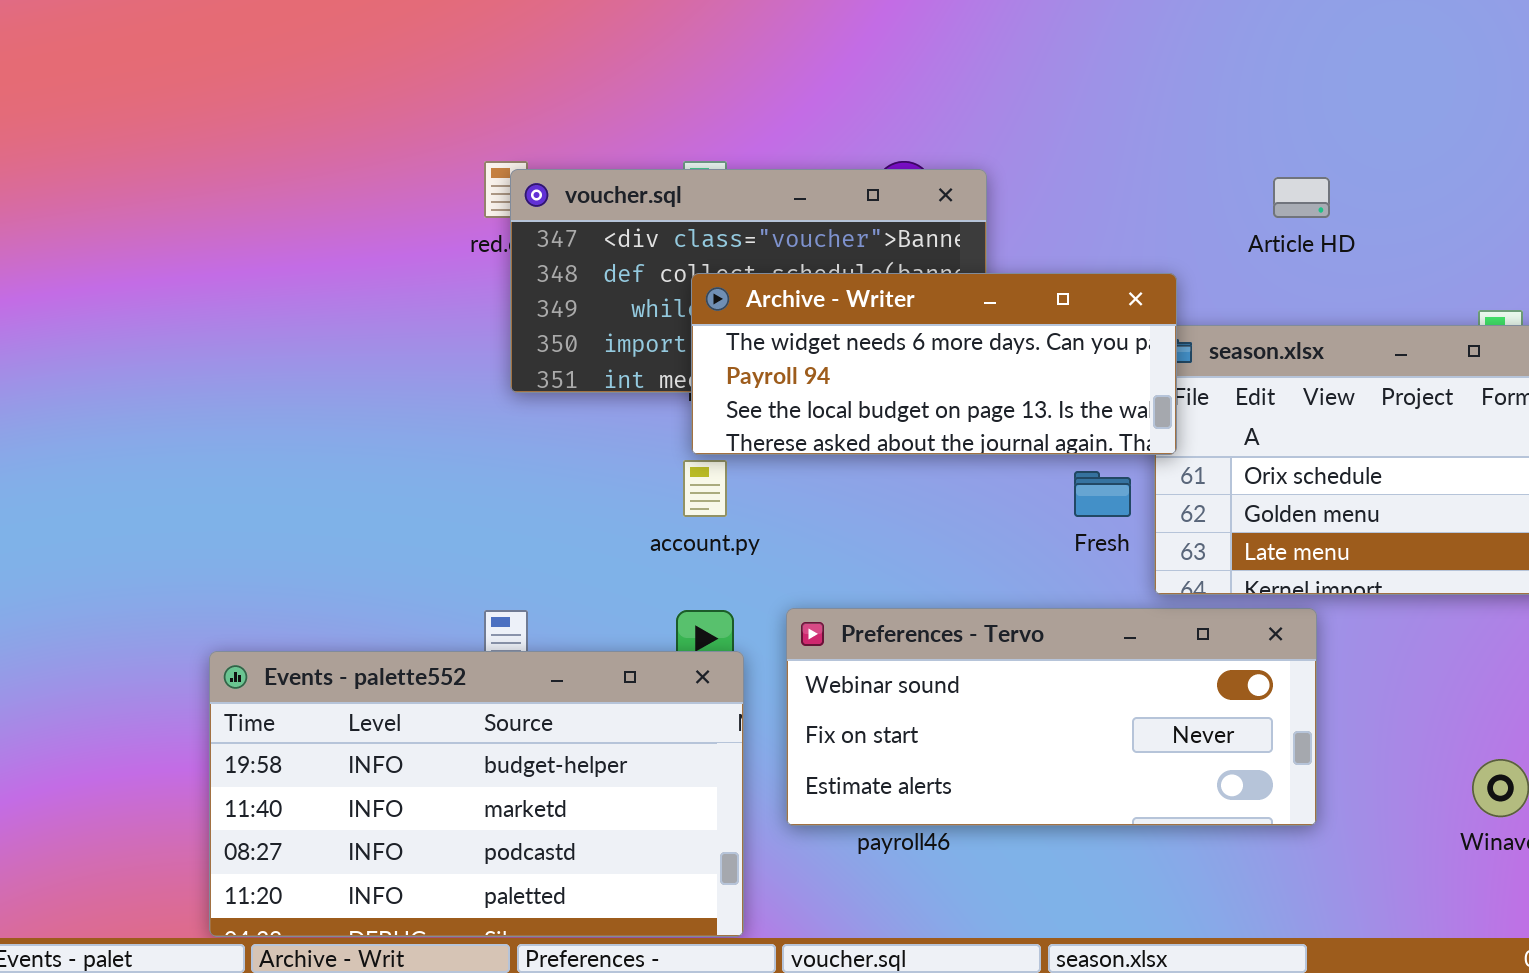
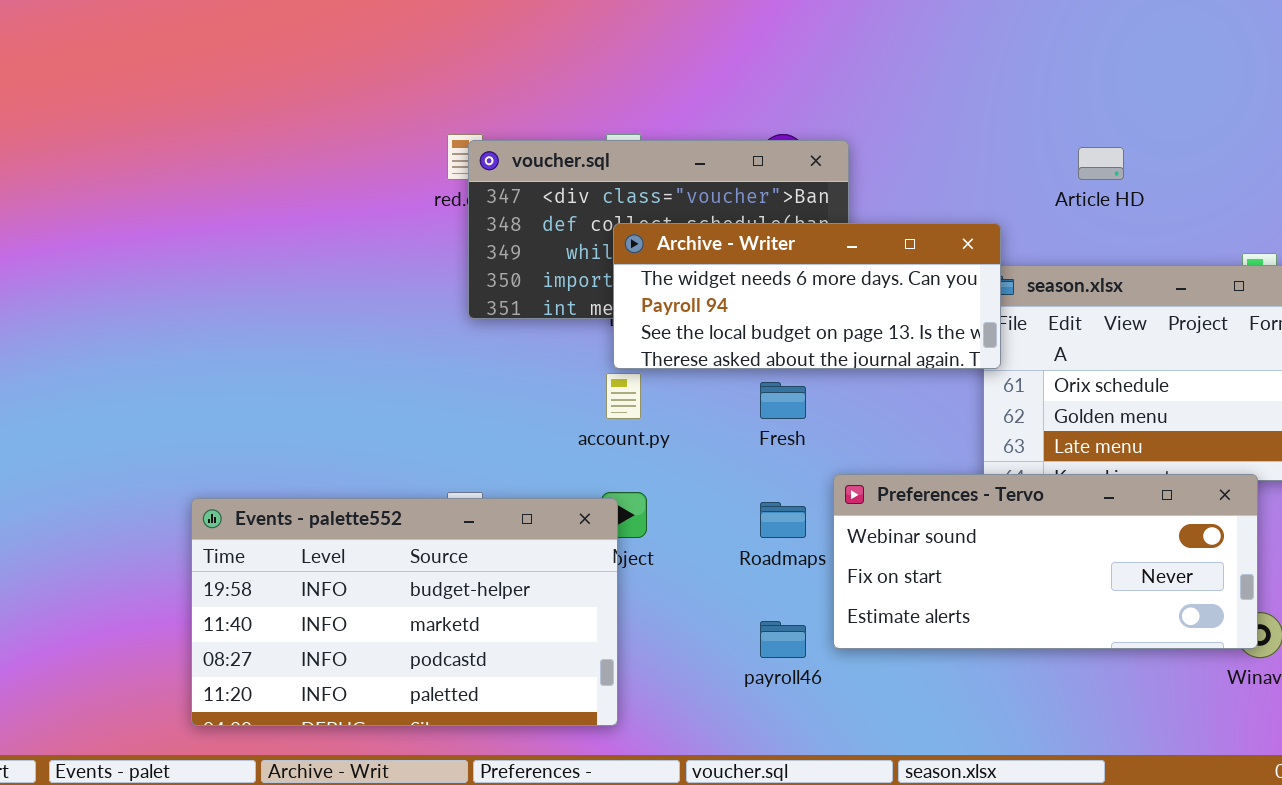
Fresh: [1074,471,1131,517] -> [760,382,806,419], moved
Preferences - Tervo: [786,608,1317,826] -> [833,474,1258,649], moved
Events - palette552: [209,651,744,937] -> [191,498,618,726], moved

